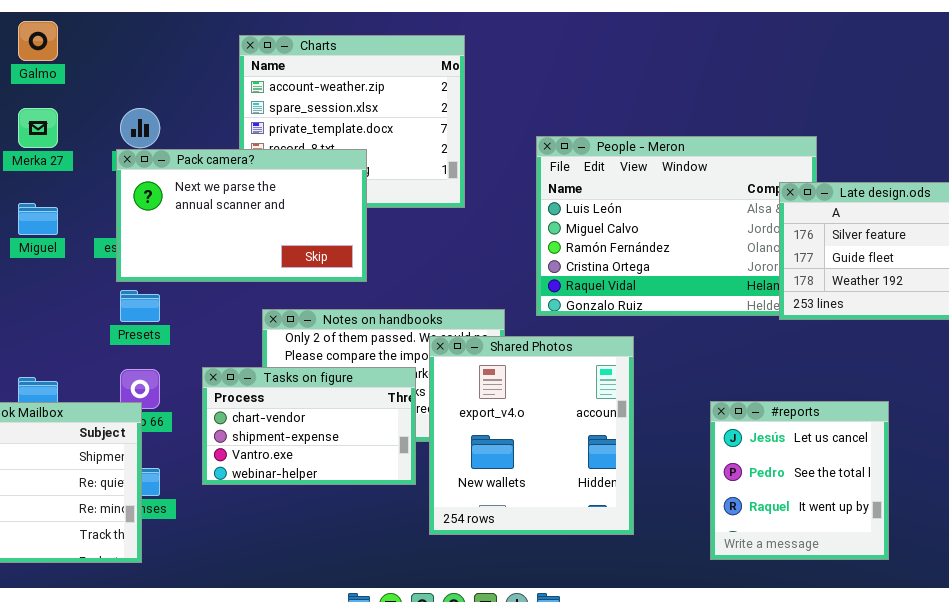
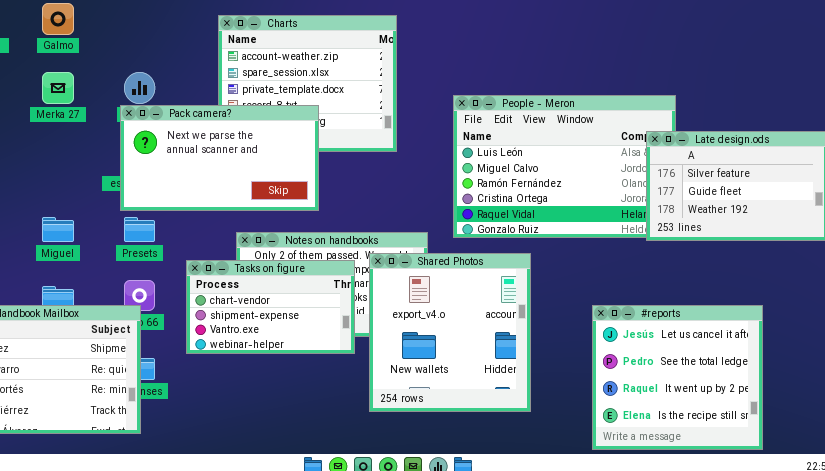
Miguel: [18,203,58,235] -> [42,217,74,242], moved
Tasks on figure: [202,367,416,485] -> [186,260,355,354], moved
#reports: [710,401,889,560] -> [592,305,763,450], resized

